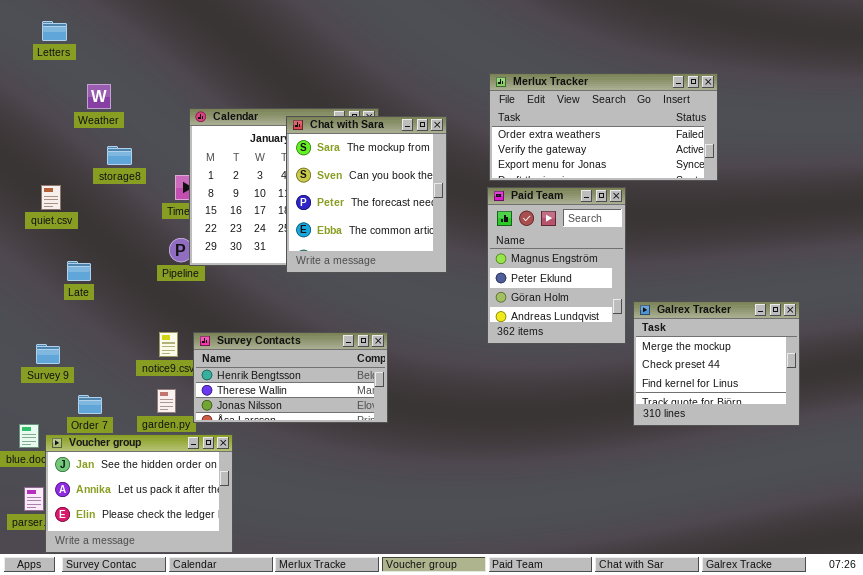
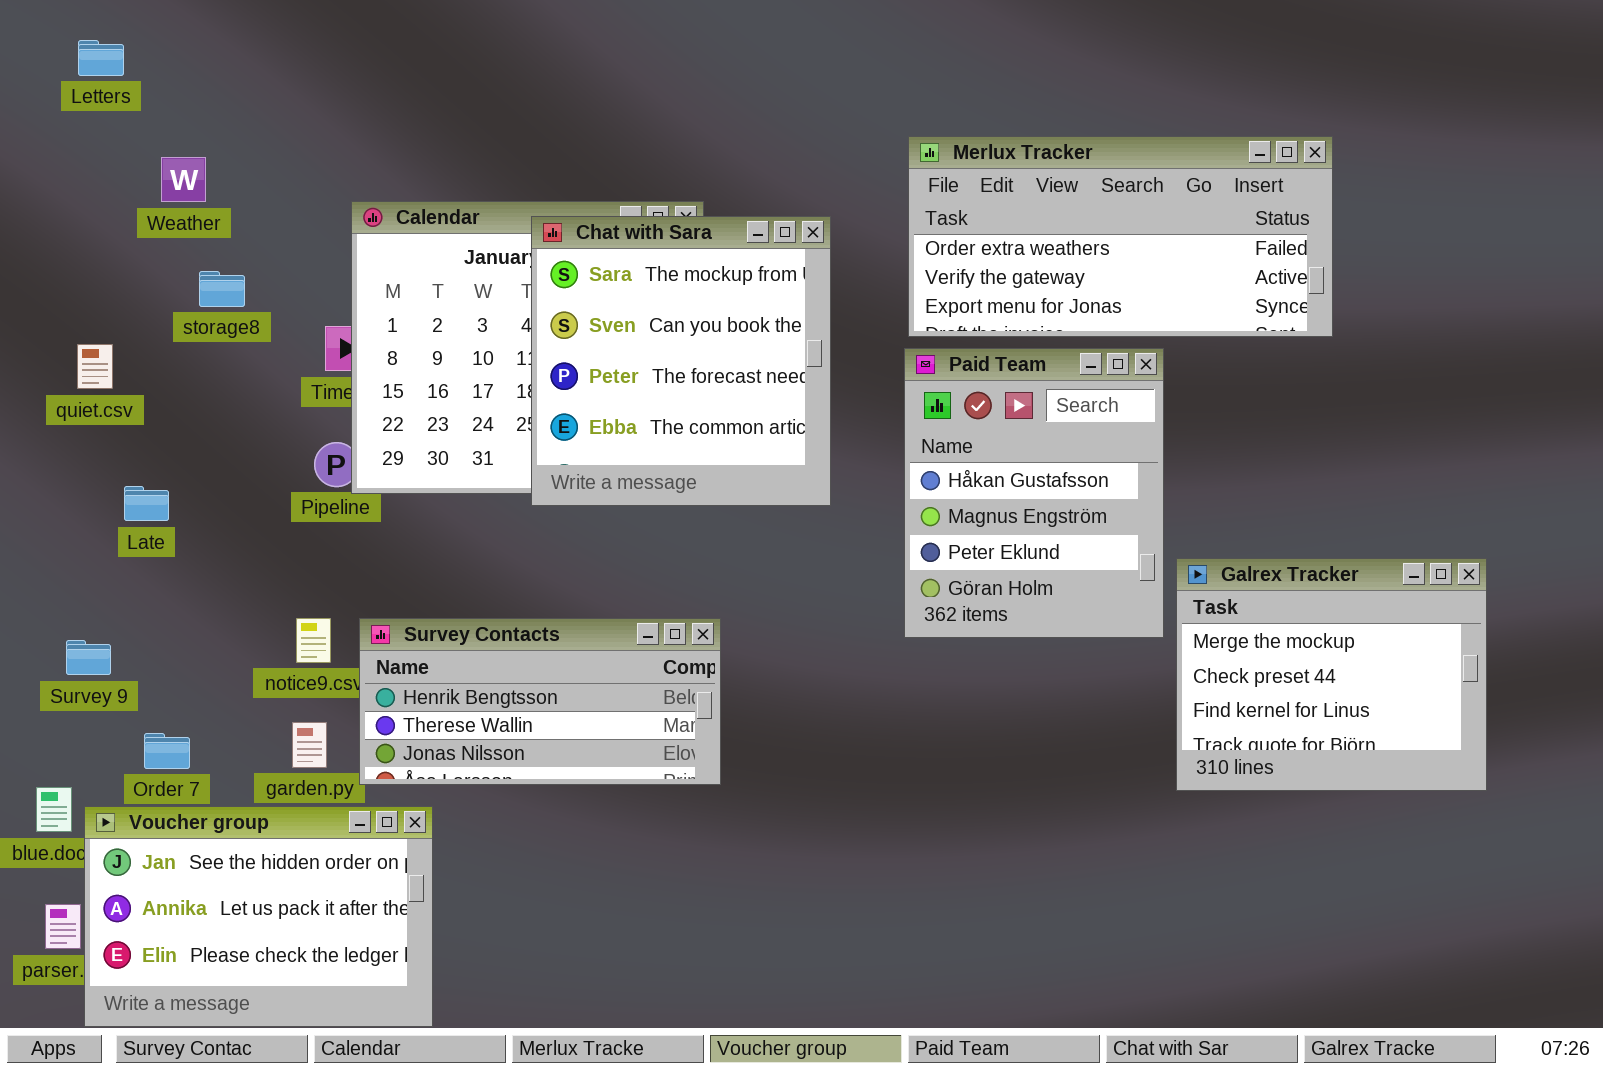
Paid Team: [487,187,626,344] -> [904,348,1164,638], scrolled up 1 row

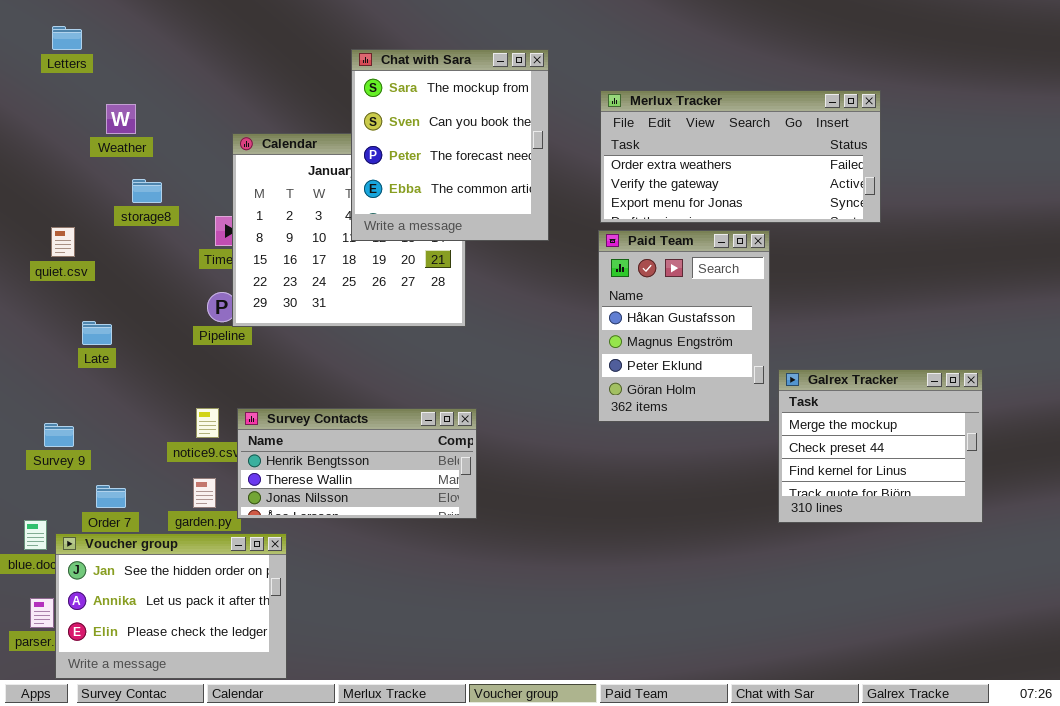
Chat with Sara: [531,216,831,506] -> [351,49,549,241], moved

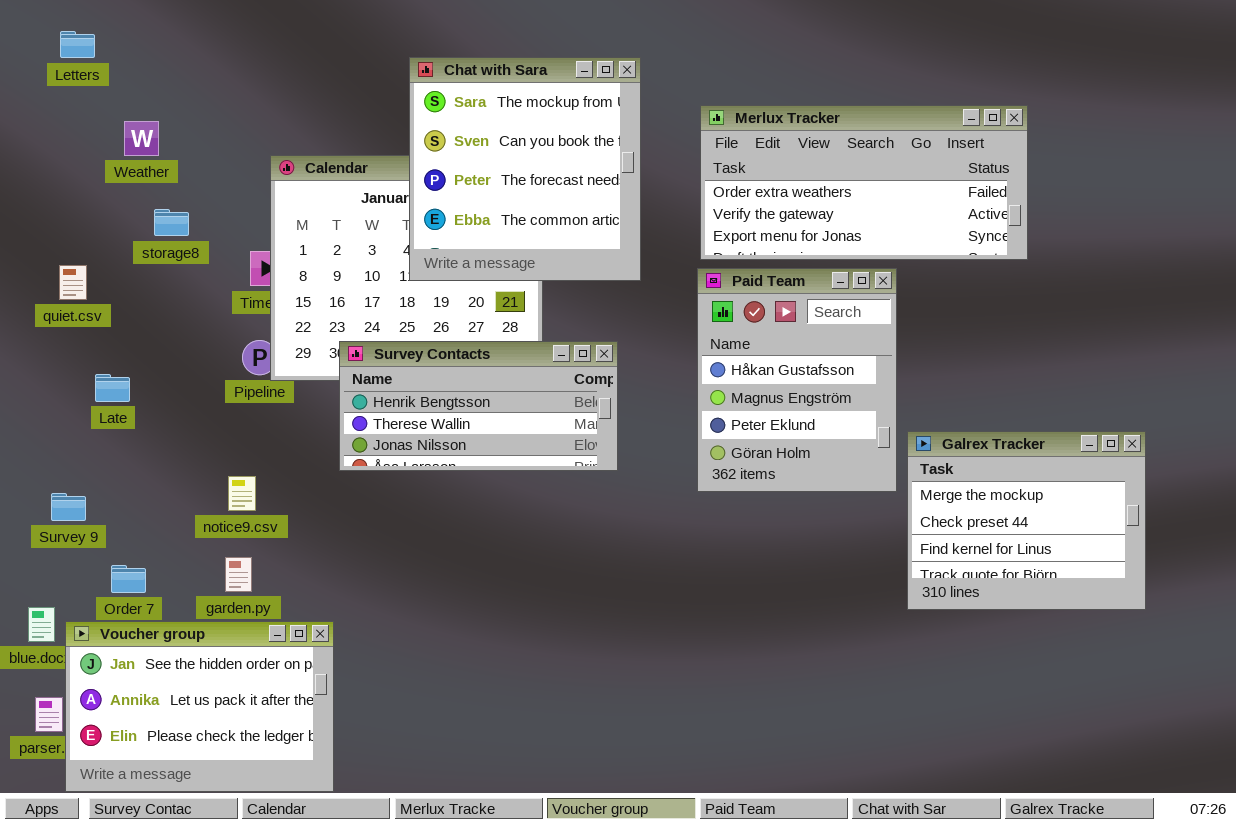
Survey Contacts: [237,408,477,519] -> [339,341,618,471], moved

